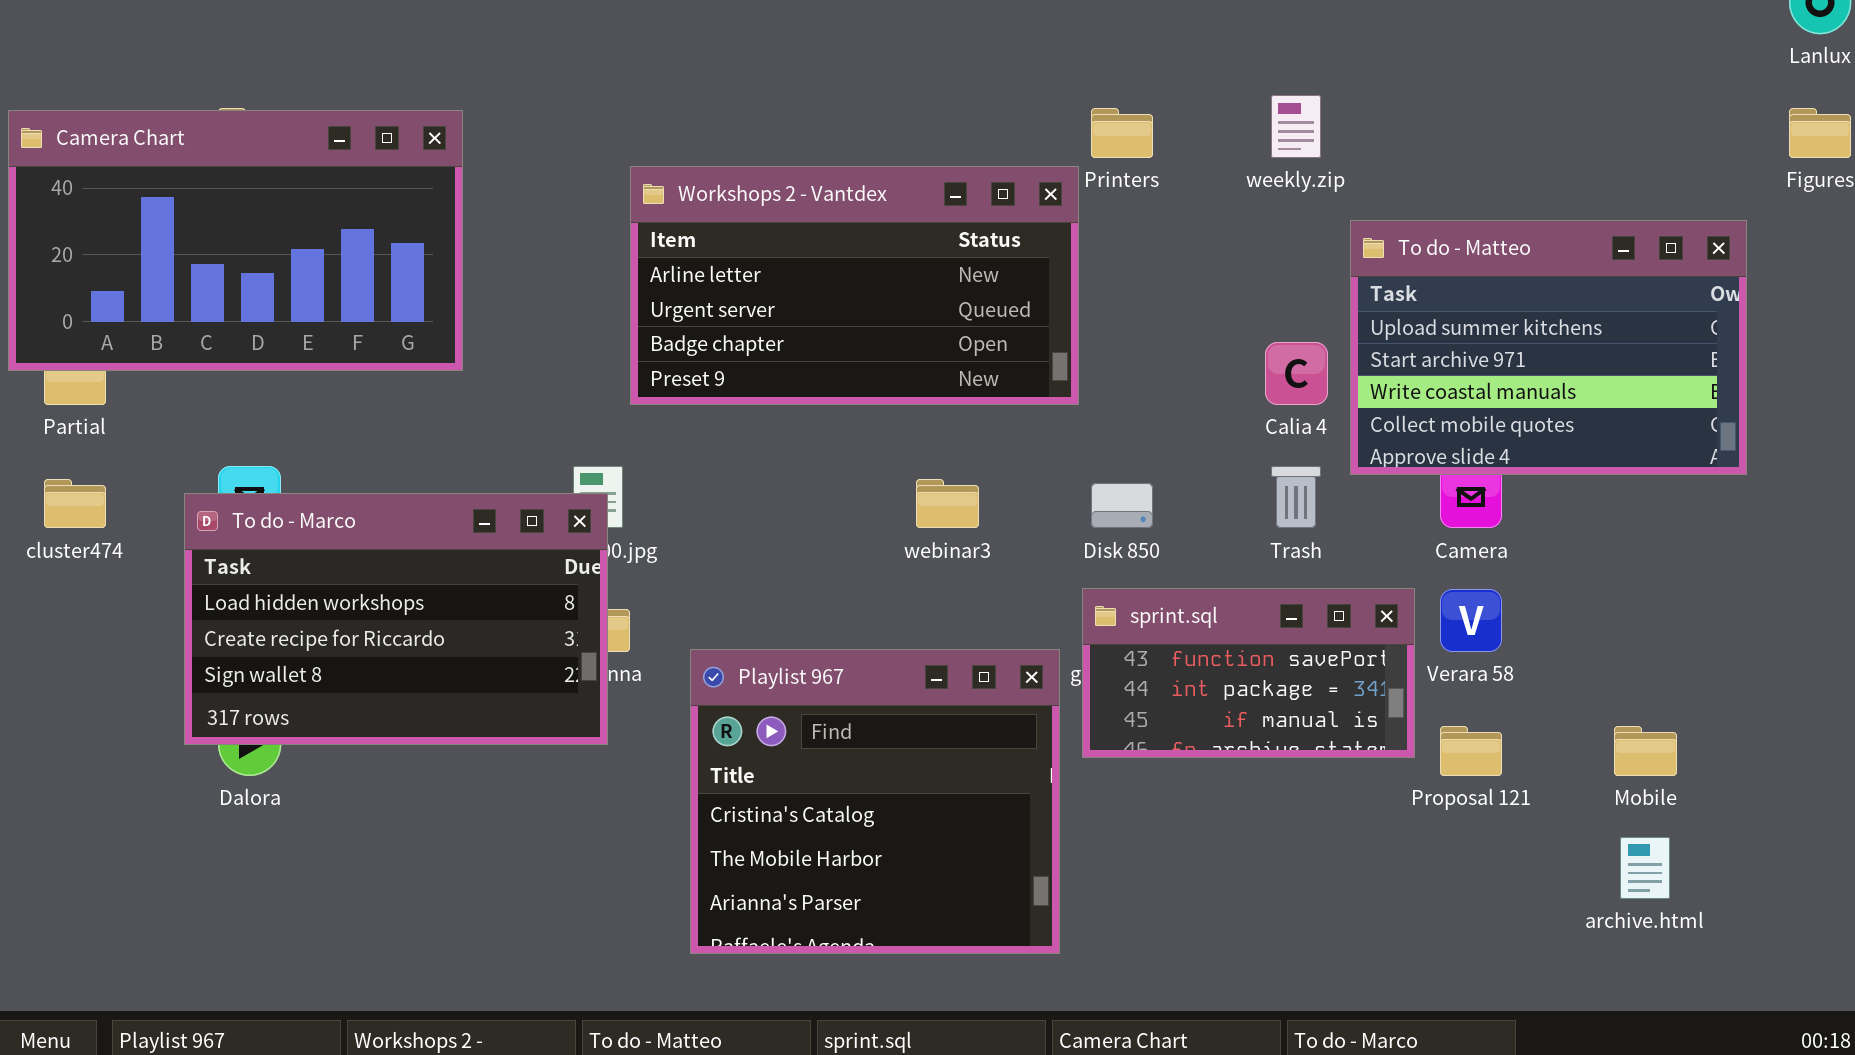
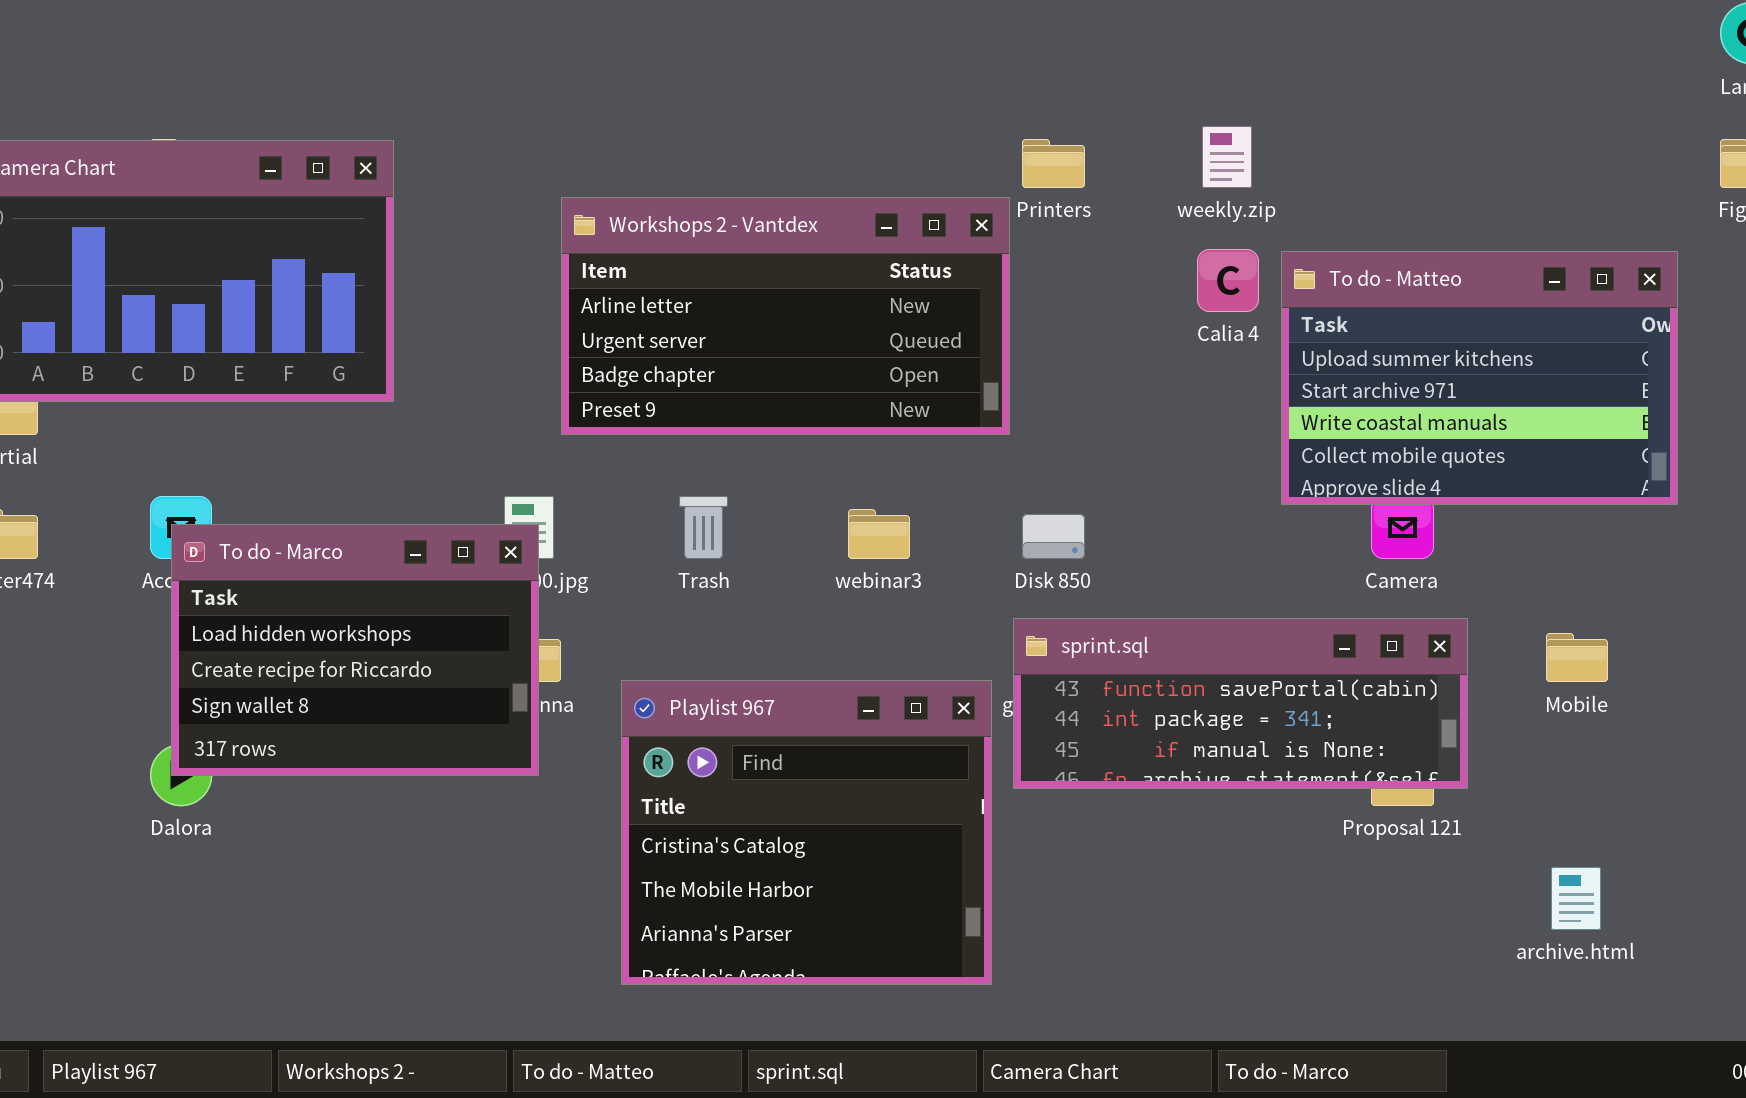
Calia 4: [1265,342,1328,405] -> [1197,249,1259,312], moved
Trash: [1271,466,1321,528] -> [679,496,728,559], moved
To do - Marco: [184,493,608,745] -> [171,524,539,776], resized
sprint.sql: [1082,588,1415,758] -> [1013,618,1468,789], resized
Mobile: [1614,726,1677,776] -> [1546,633,1608,682], moved

